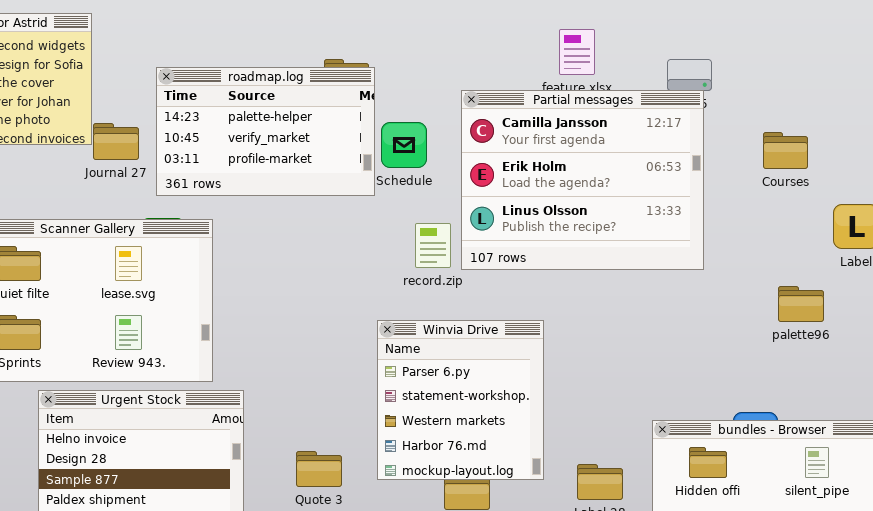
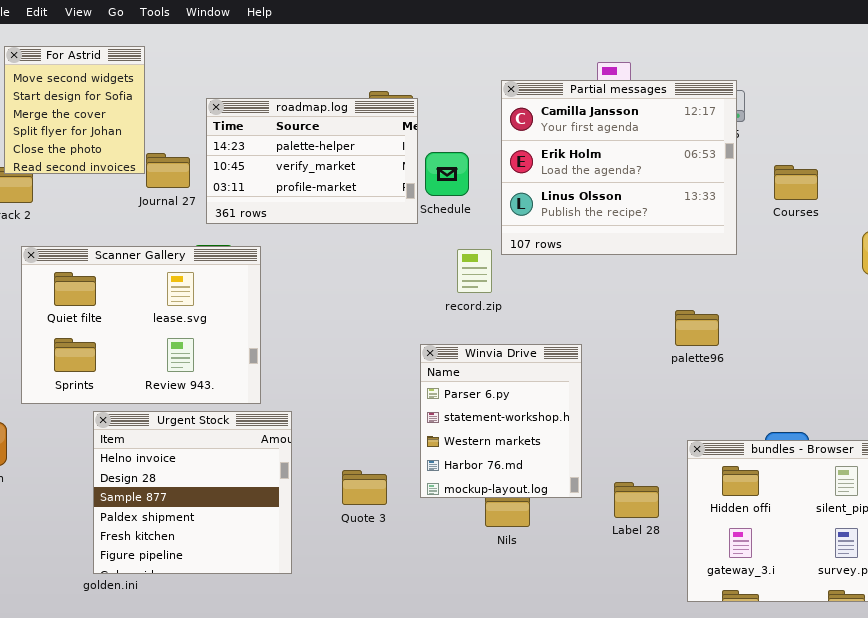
Partial messages: [461,90,704,270] -> [501,80,737,255], moved
Courses: [763,132,808,169] -> [774,165,818,200], moved
palette96: [778,286,824,322] -> [675,310,719,346], moved

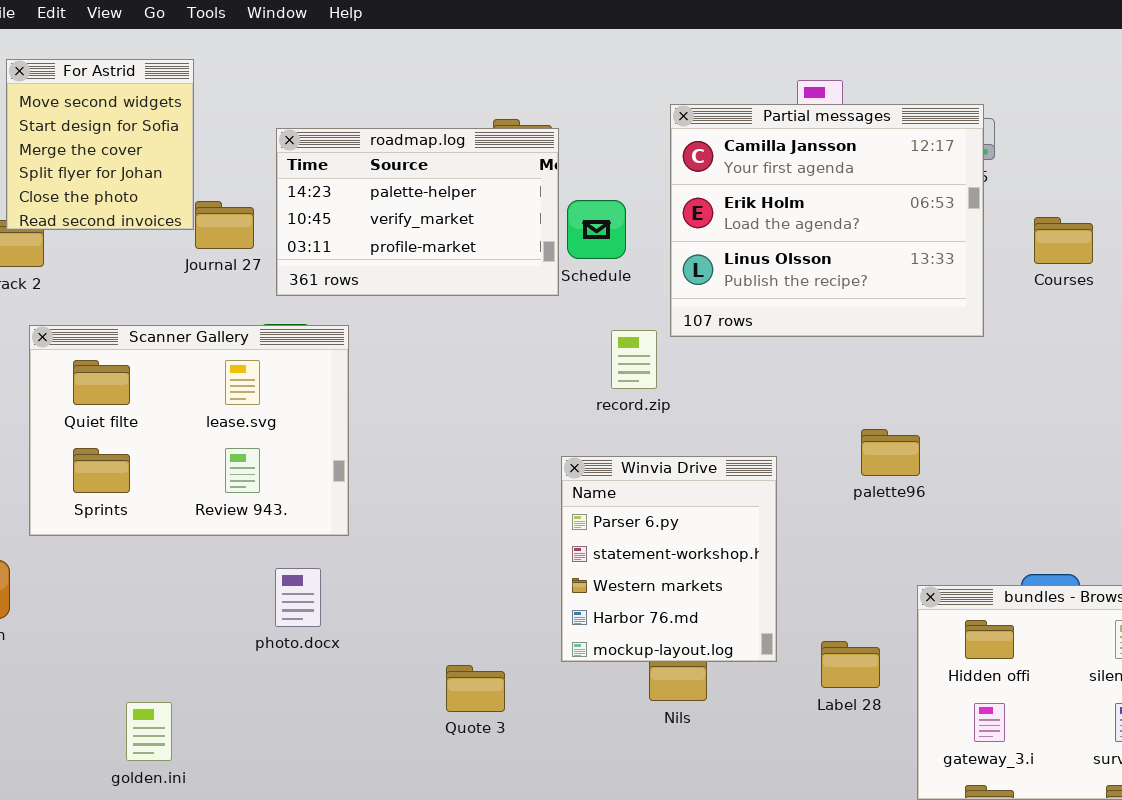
palette96: [675,310,719,346] -> [861,429,920,476], moved
Urgent Stock: [93,411,292,574] -> none, closed
Quote 3: [342,470,387,505] -> [446,665,505,712], moved

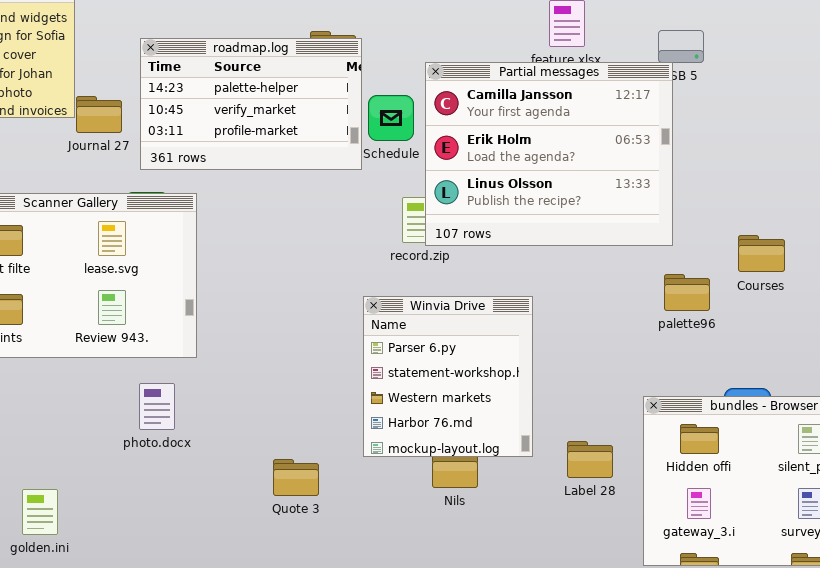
Partial messages: [670,104,984,337] -> [425,62,673,246], moved
Courses: [1034,217,1093,264] -> [738,235,785,272], moved
palette96: [861,429,920,476] -> [664,274,710,311], moved

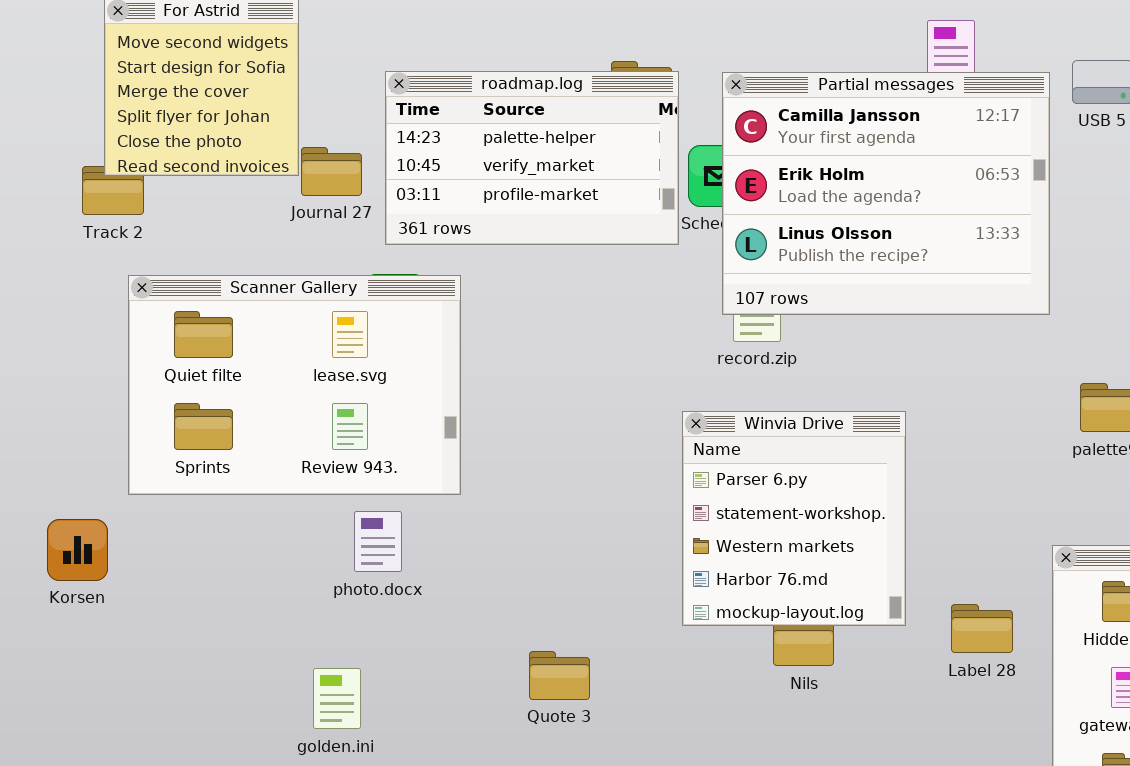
Partial messages: [425,62,673,246] -> [722,72,1050,315], moved
photo.docx: [139,383,175,430] -> [354,511,402,572], moved
Quote 3: [273,459,319,496] -> [529,651,590,700], moved
golden.ini: [22,489,58,535] -> [313,668,361,729], moved

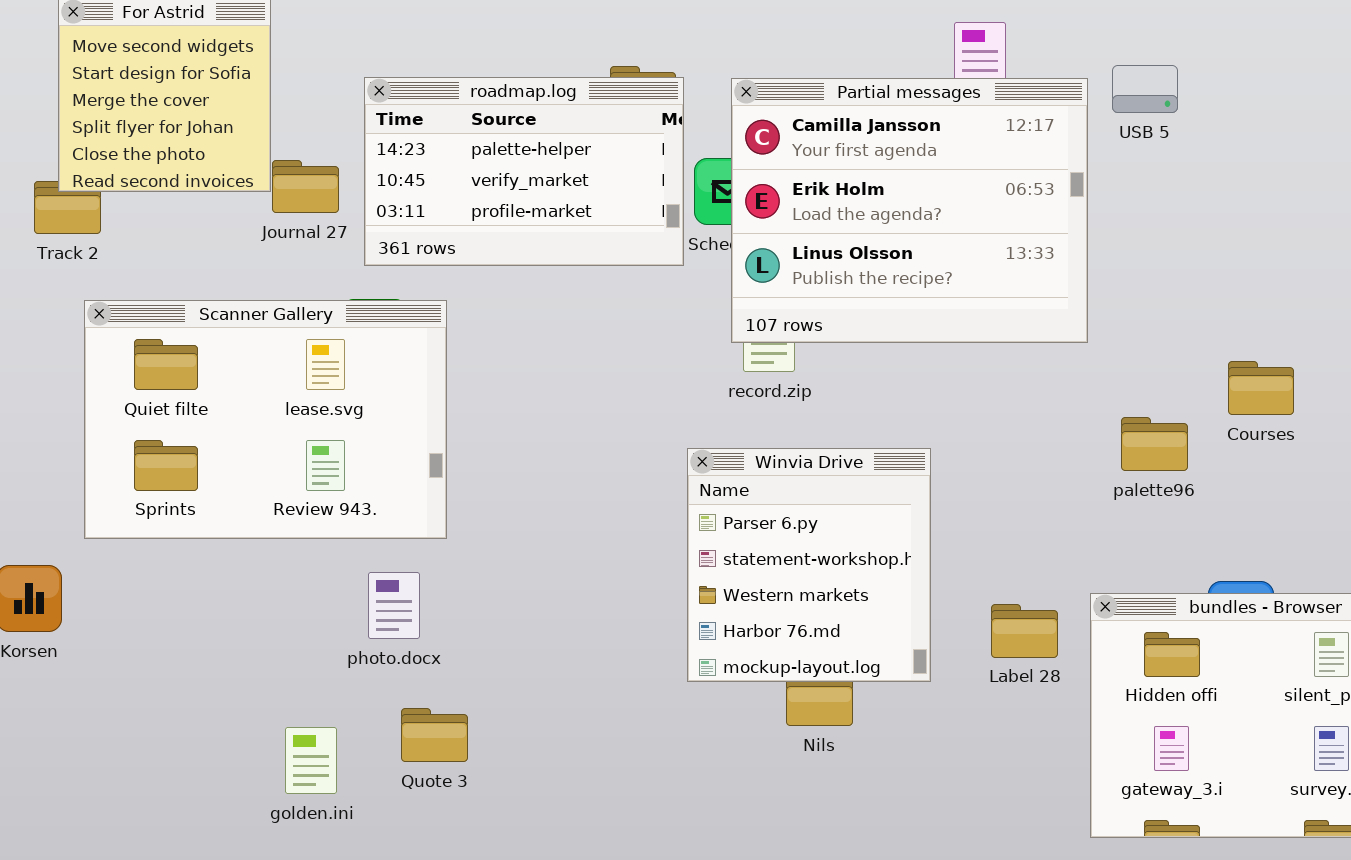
photo.docx: [354,511,402,572] -> [368,572,420,639], moved
Label 28: [951,604,1013,653] -> [991,604,1058,658], moved
Quote 3: [529,651,590,700] -> [401,708,468,762], moved

